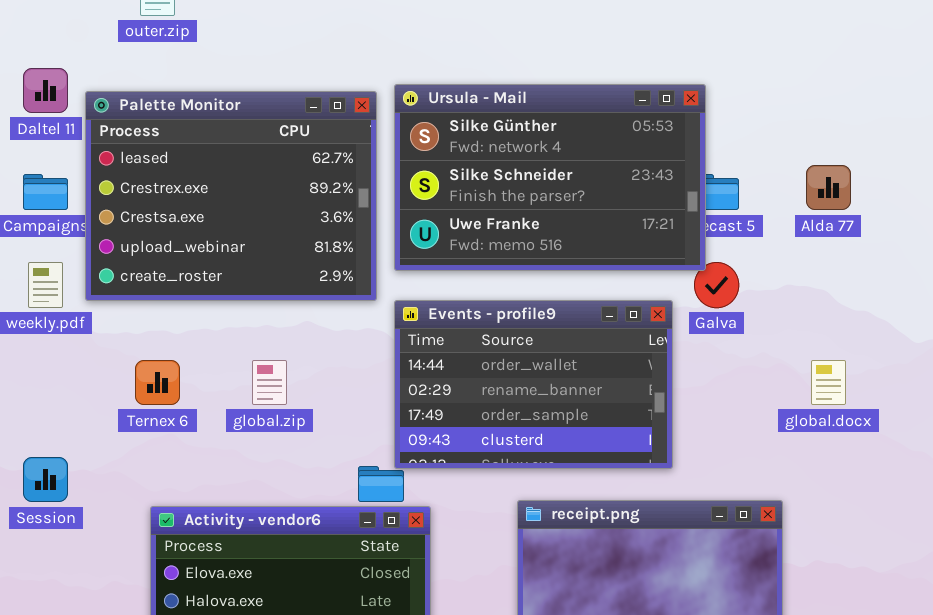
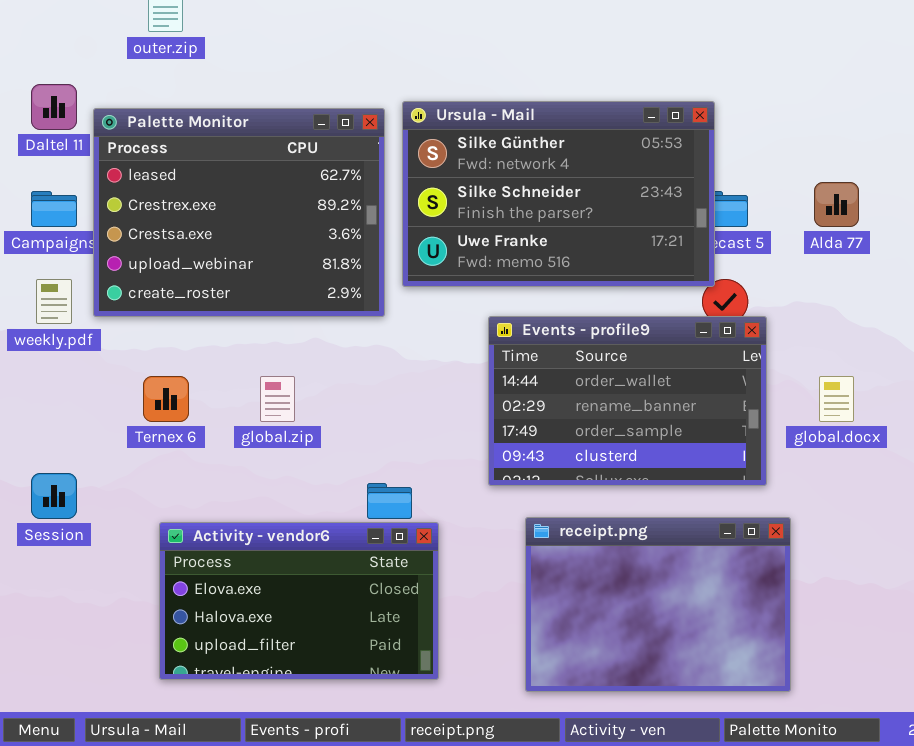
Events - profile9: [394,300,673,469] -> [488,316,767,486], moved

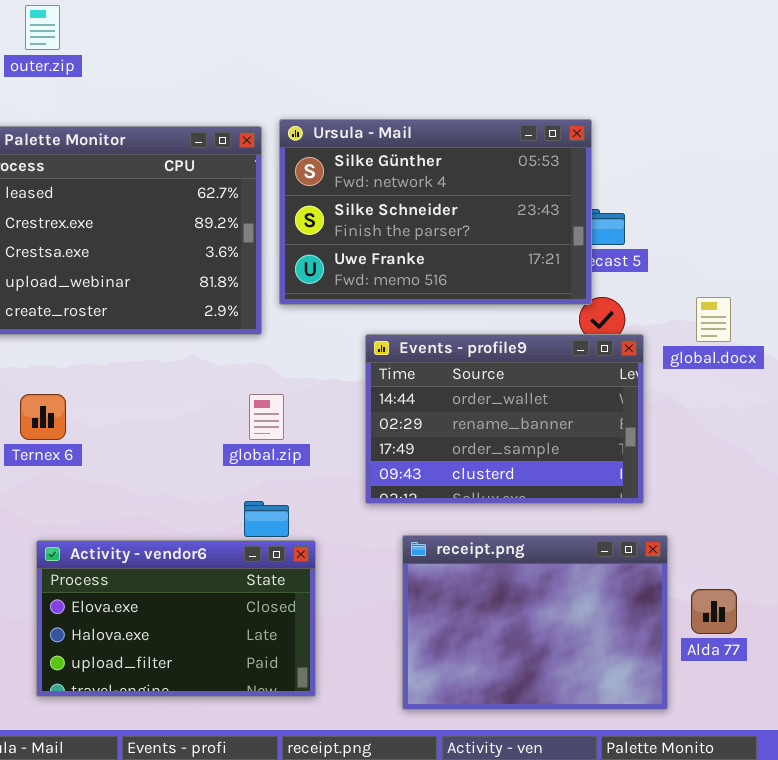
Alda 77: [814,182,859,227] -> [691,589,737,634], moved
global.zip: [260,376,295,422] -> [249,394,284,440], moved
global.docx: [819,376,854,422] -> [696,297,731,342], moved

